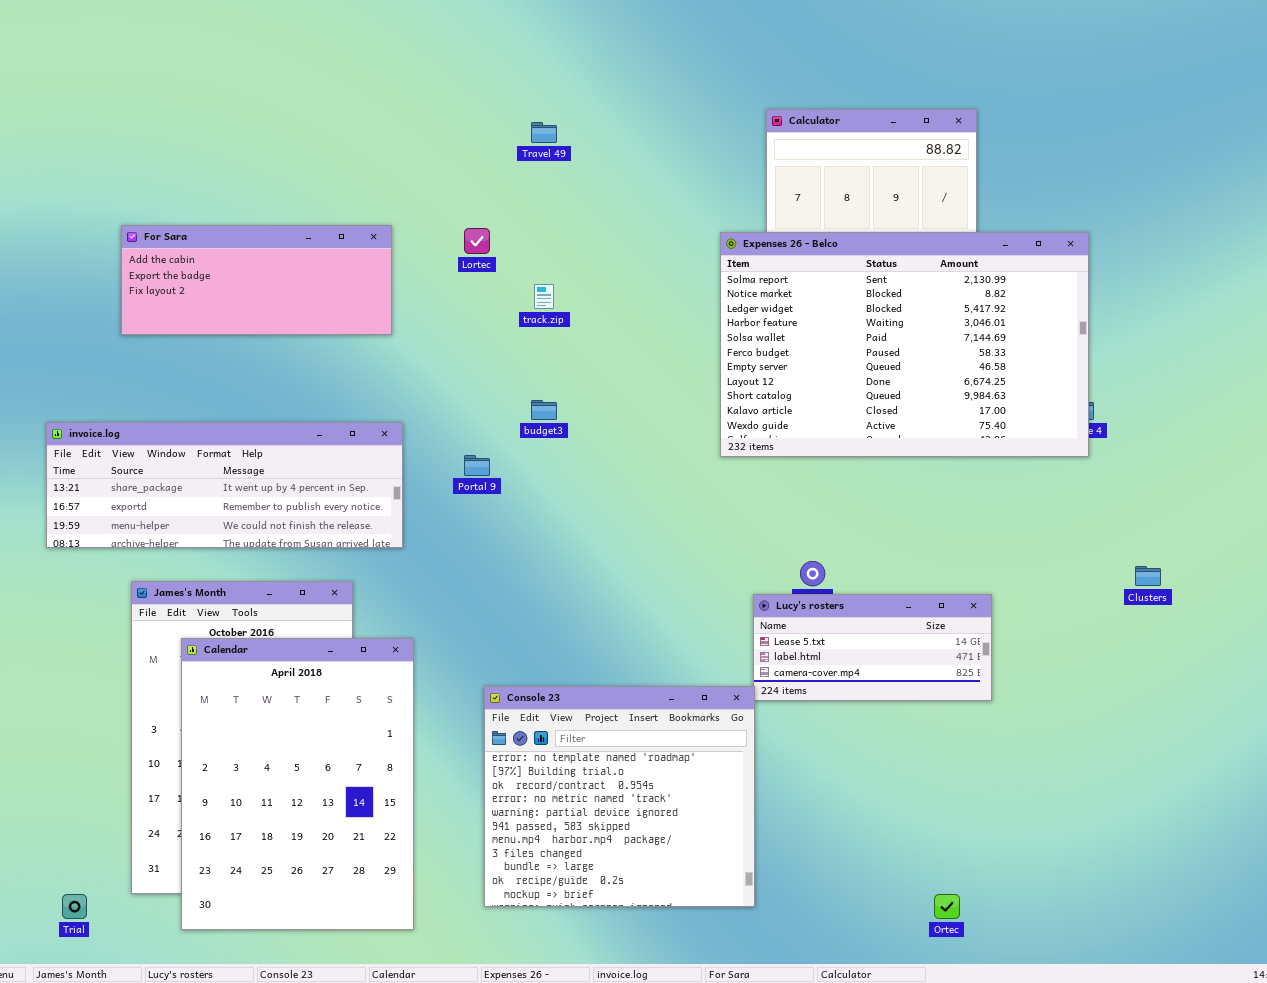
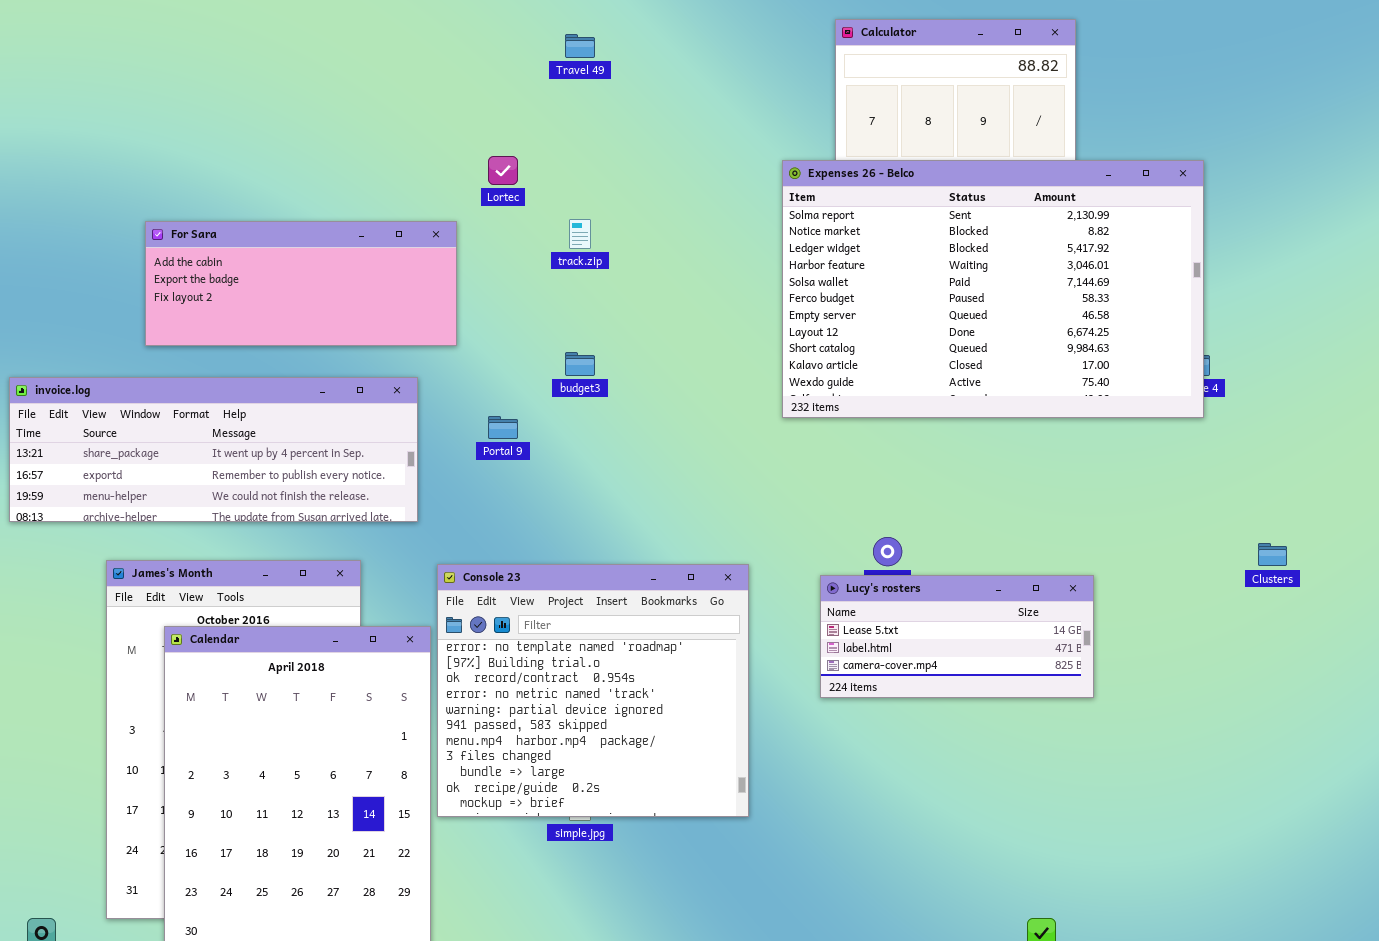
For Sara: [121,225,392,335] -> [145,221,457,346], moved
Console 23: [484,686,755,907] -> [437,564,749,817], moved

